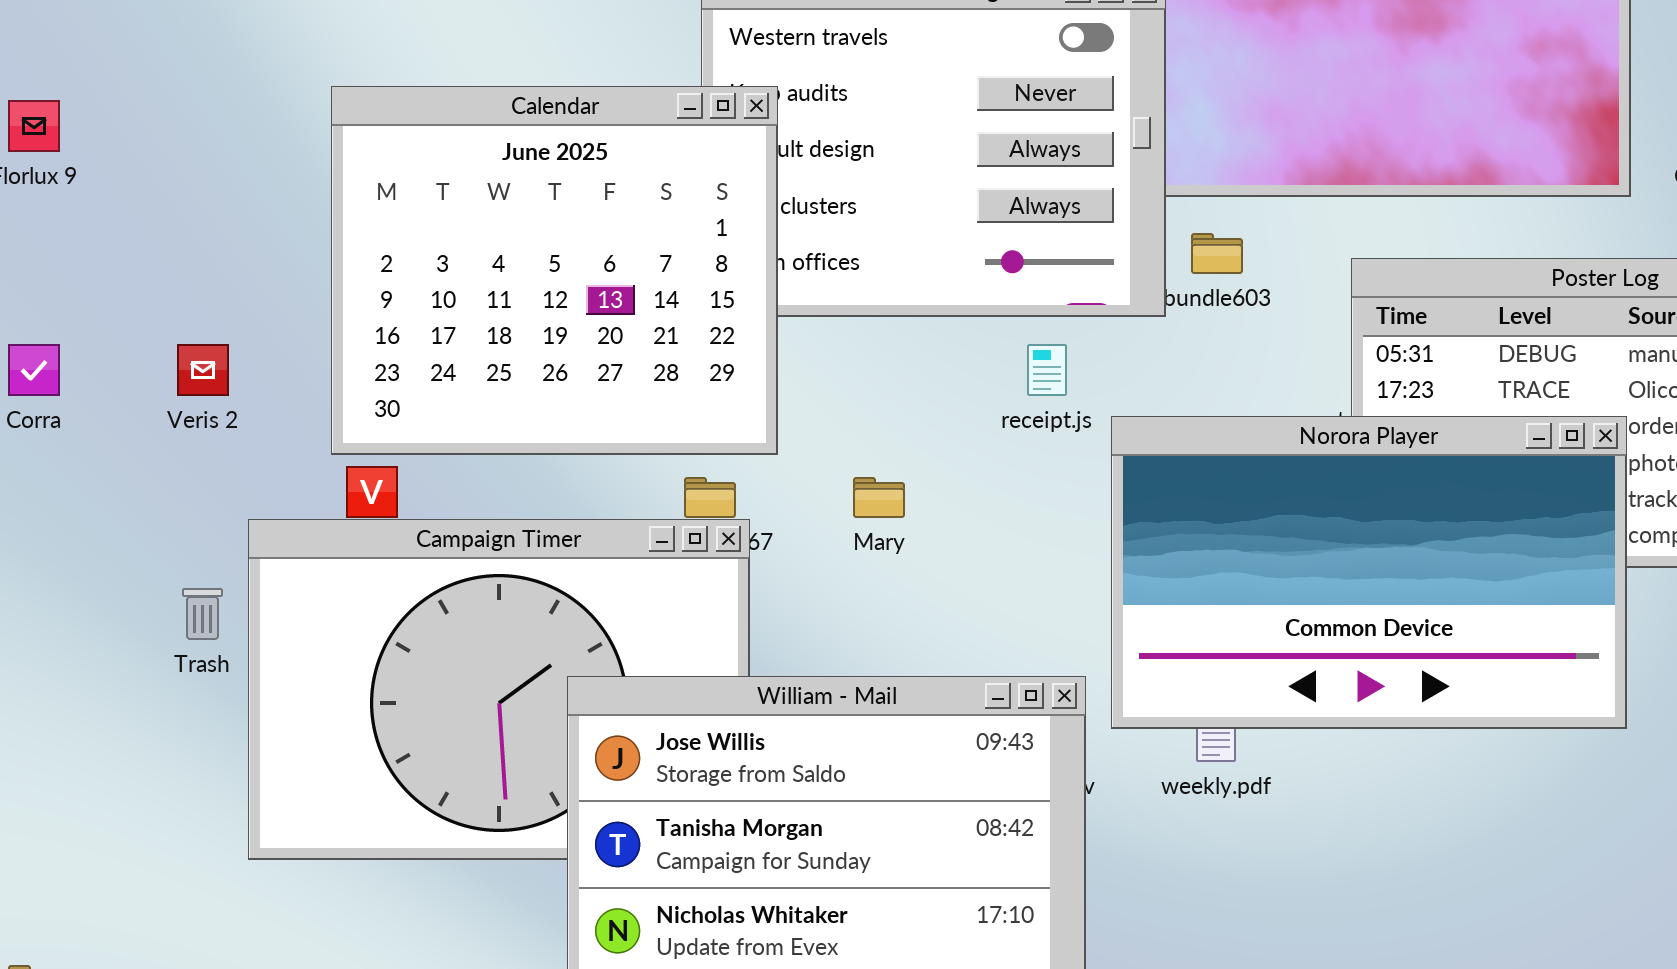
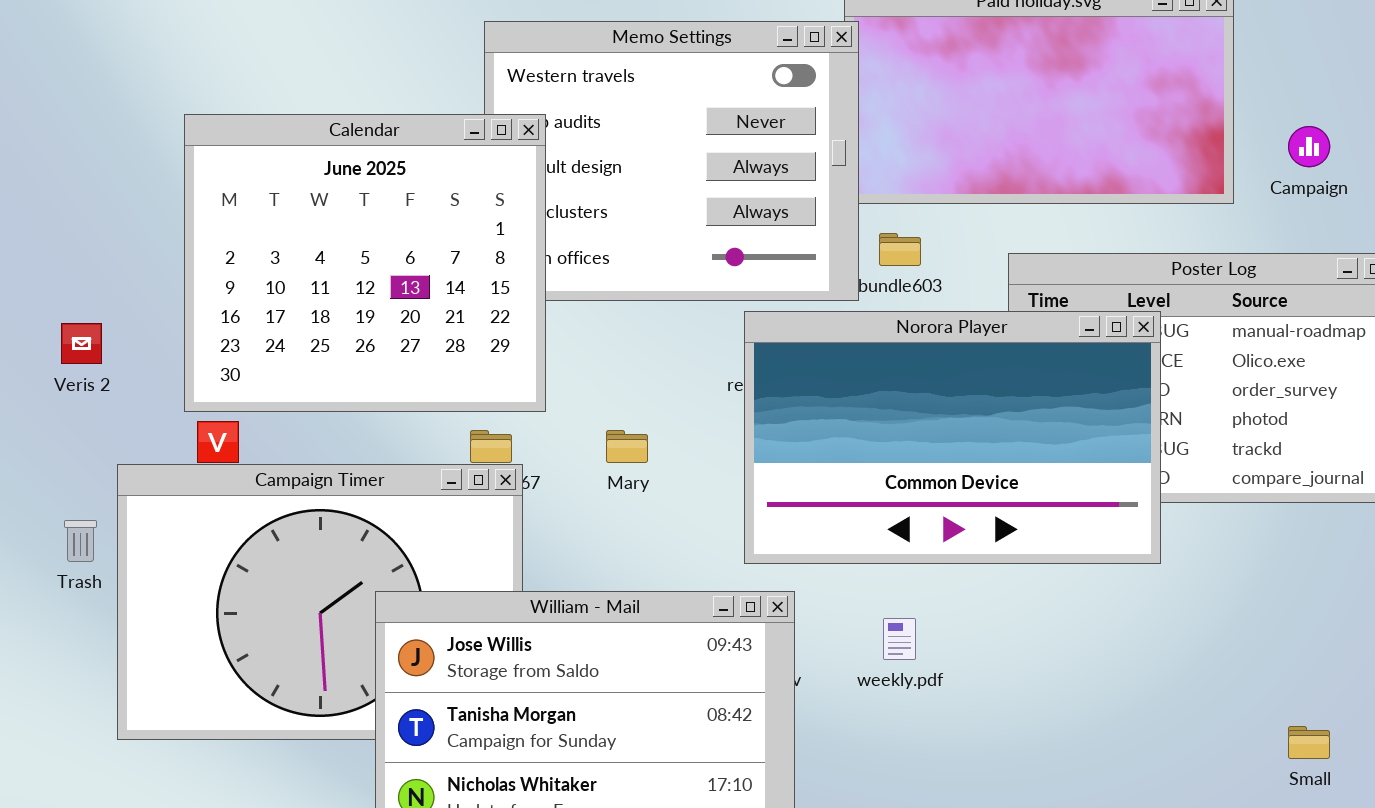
Norora Player: [1111,416,1627,729] -> [744,311,1161,564], moved

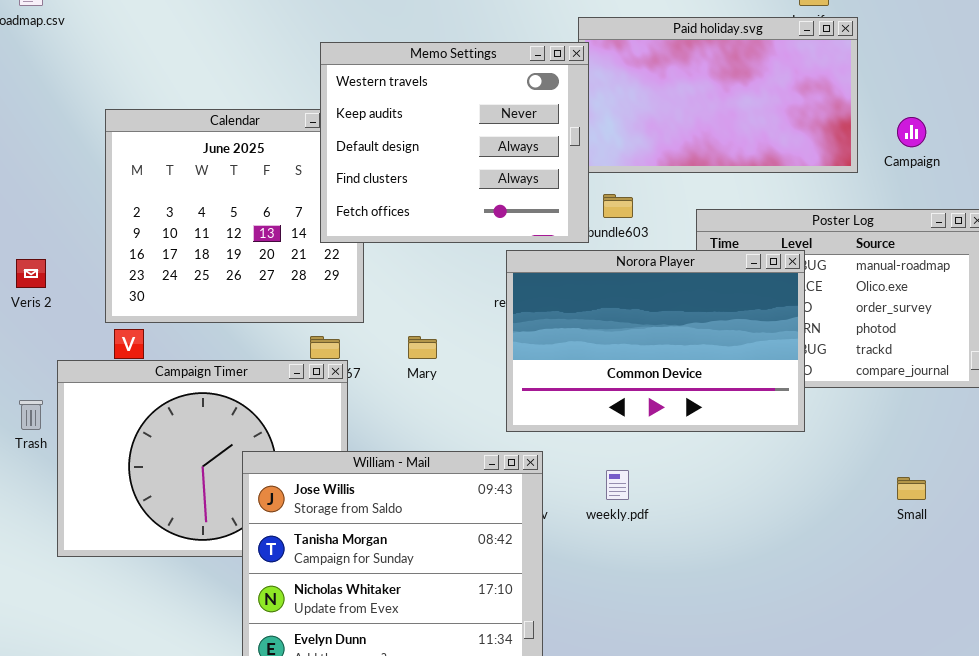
Memo Settings: [484,21,859,301] -> [320,42,589,243], raised
Small: [1288,726,1330,759] -> [897,477,926,500], moved

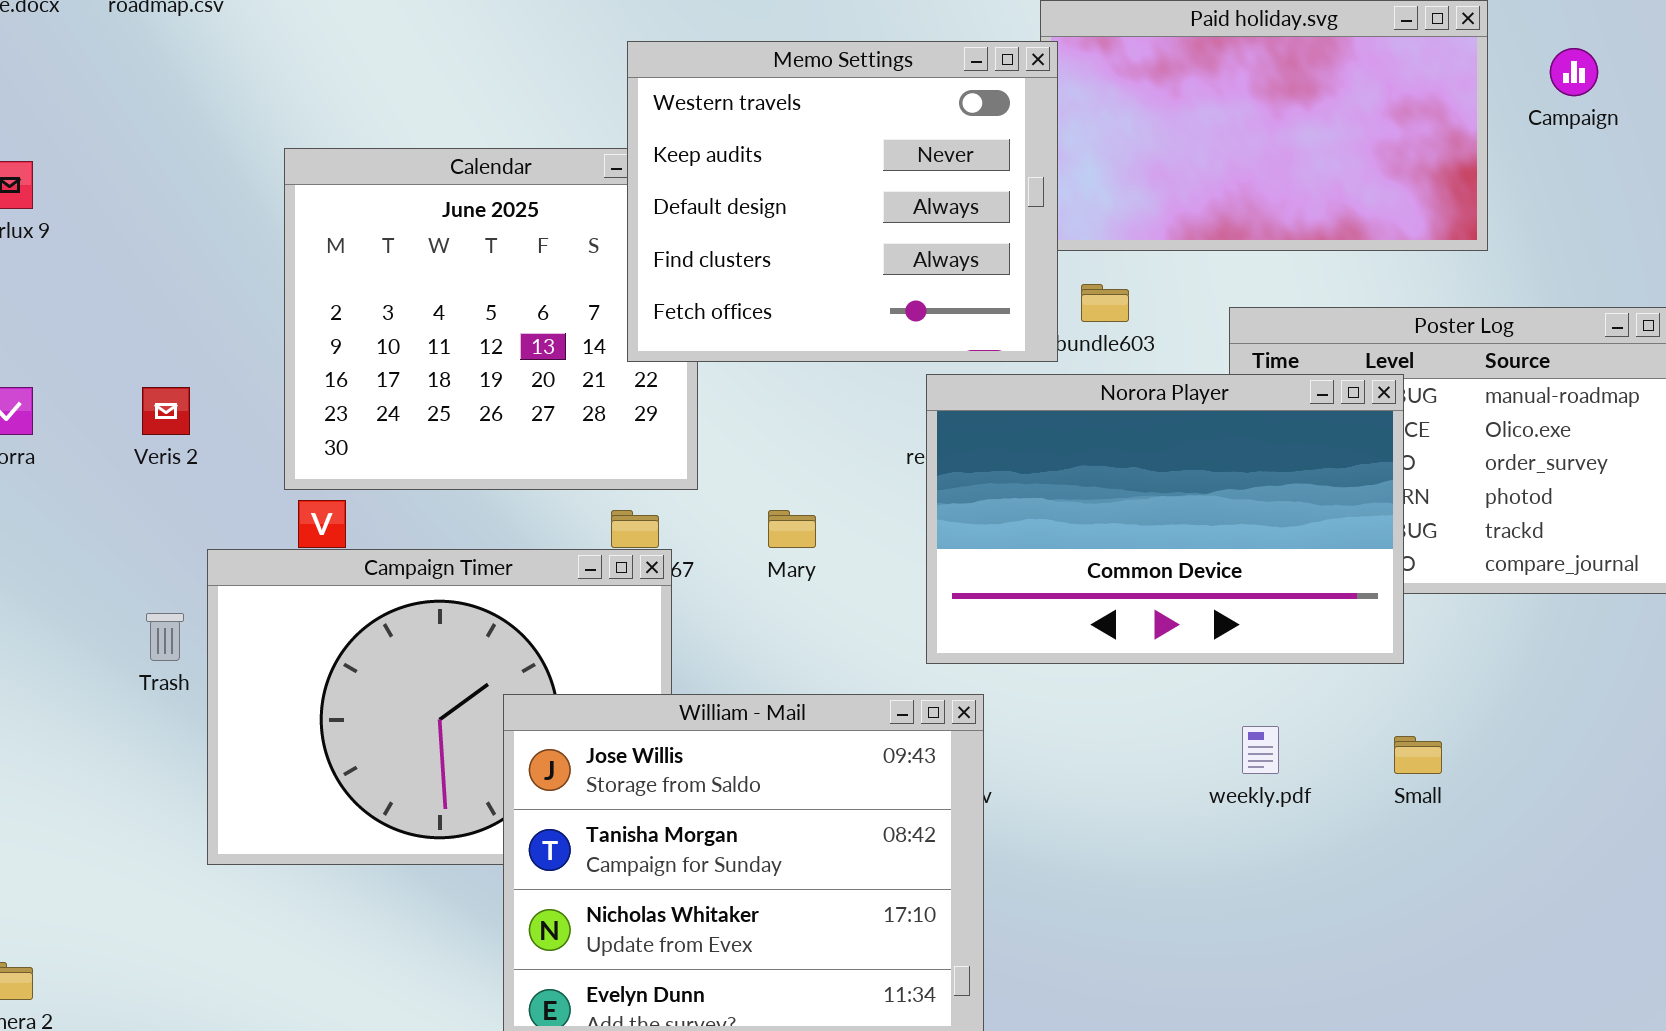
Campaign: [897,117,926,147] -> [1550,48,1598,96], moved
weekly.pdf: [606,470,629,500] -> [1242,726,1279,774], moved
Small: [897,477,926,500] -> [1394,736,1442,774], moved

